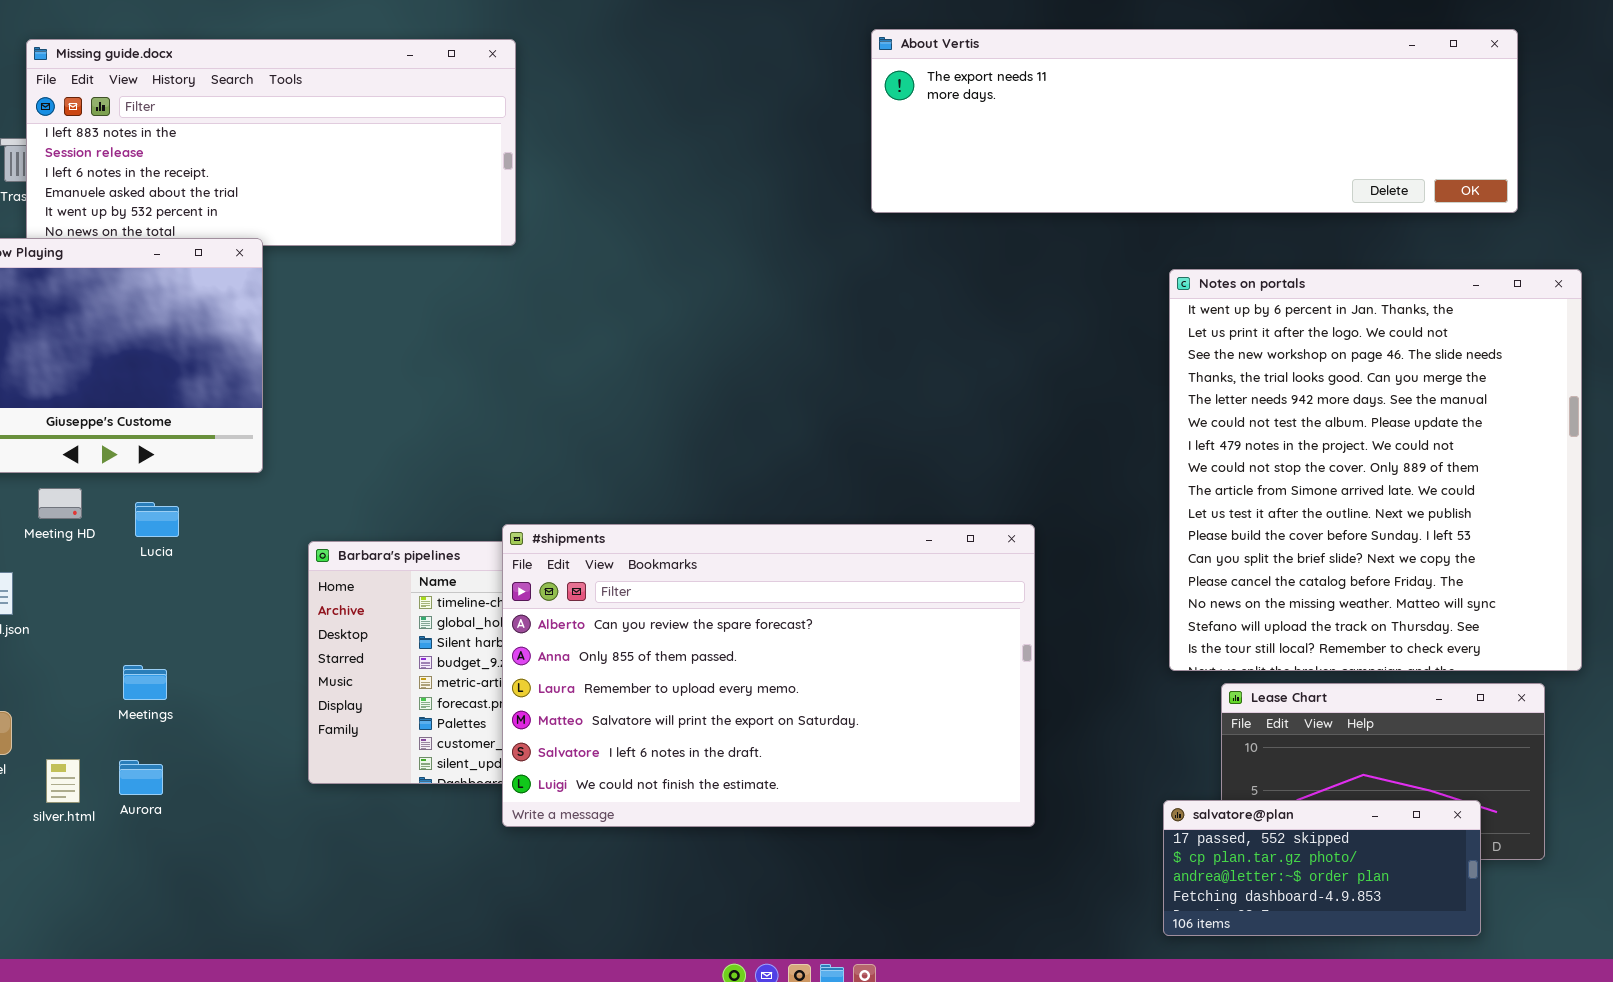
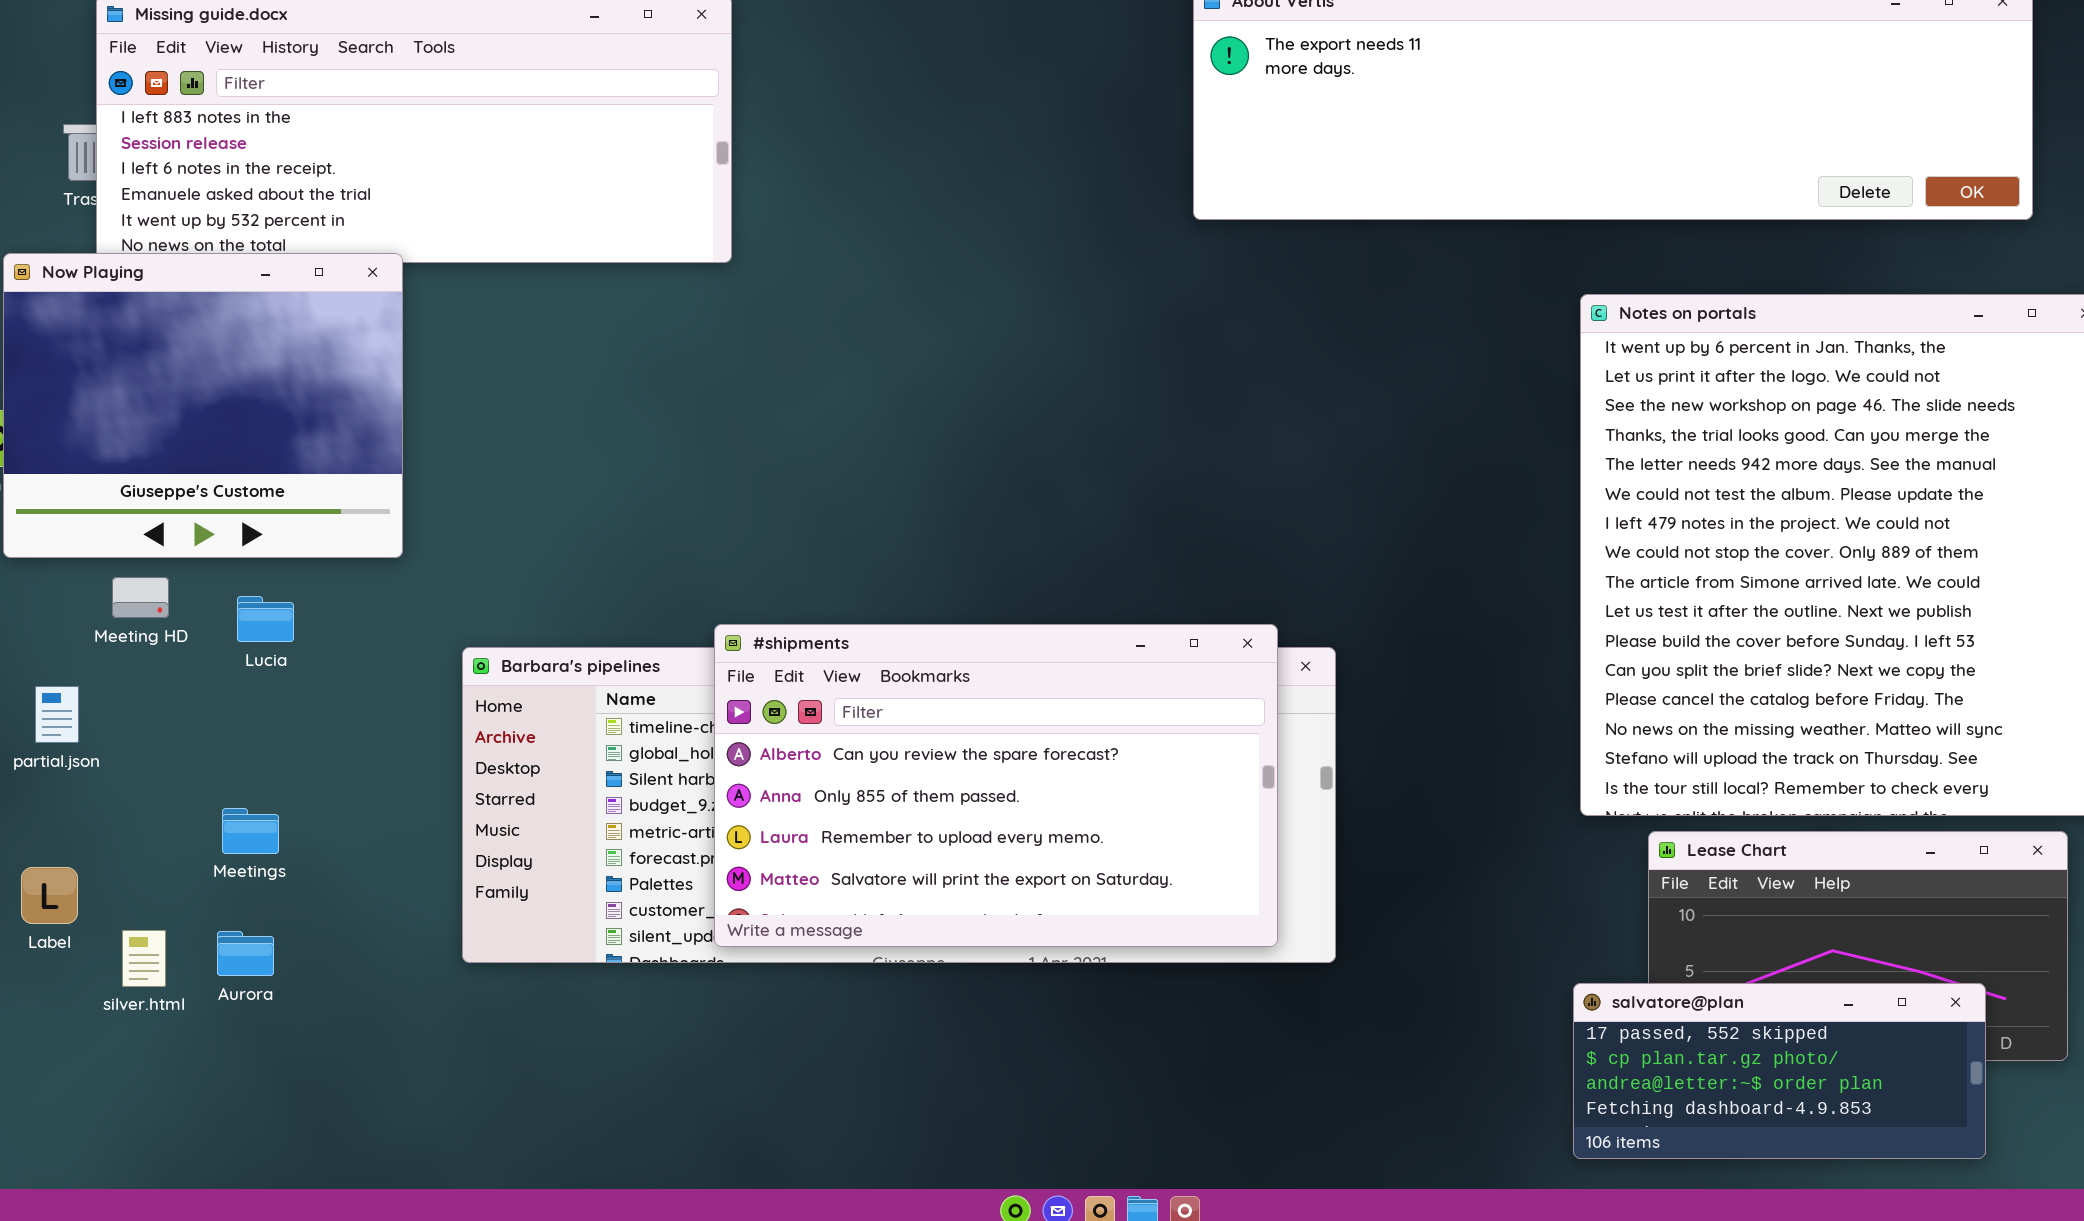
#shipments: [502,524,1035,827] -> [714,624,1278,947], resized

